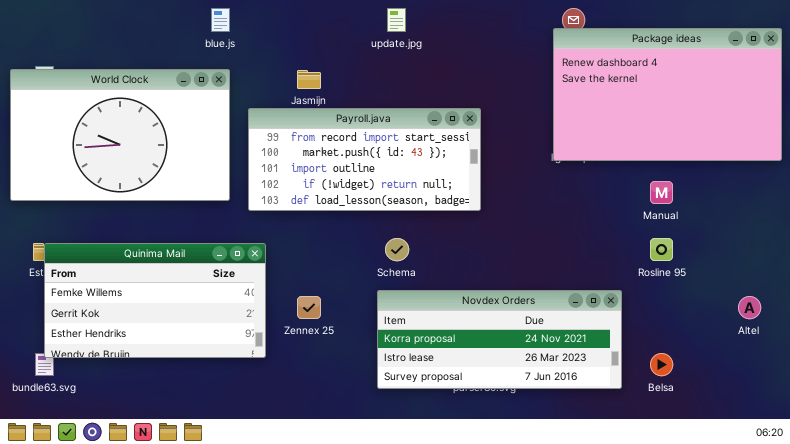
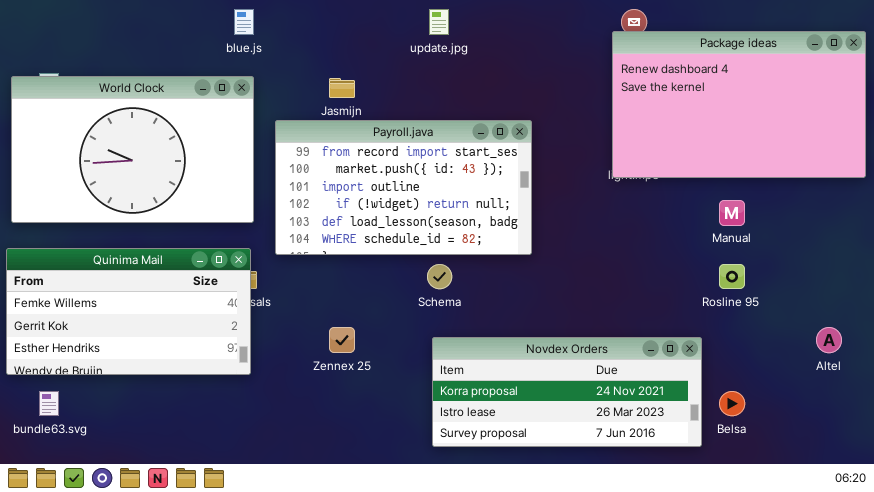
Payroll.java: [248,108,481,211] -> [275,120,532,255], resized
Quinima Mail: [44,243,266,358] -> [6,248,251,375], moved
Novdex Orders: [377,290,622,389] -> [432,337,702,447], moved

